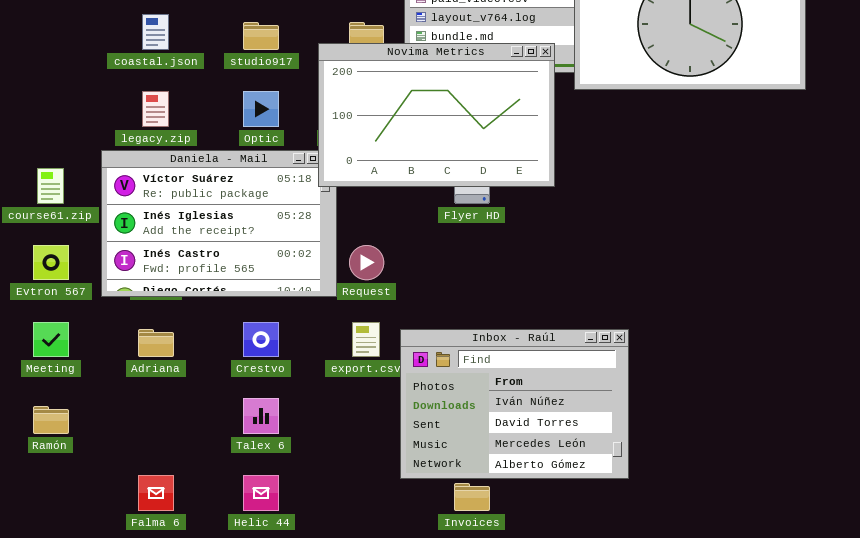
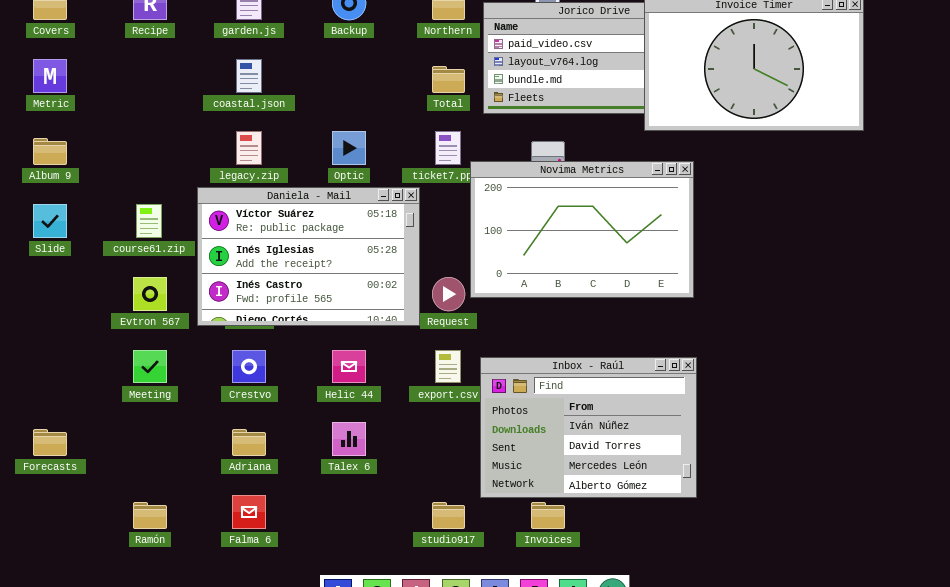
studio917: [243,22,279,50] -> [432,502,465,529], moved
Novima Metrics: [318,43,555,187] -> [470,161,694,298], moved
Crestvo: [243,322,279,357] -> [232,350,266,383], moved
Adriana: [138,329,174,357] -> [232,429,266,456], moved
Ramón: [33,406,69,434] -> [133,502,167,529], moved
Helic 44: [243,475,279,511] -> [332,350,366,383], moved

